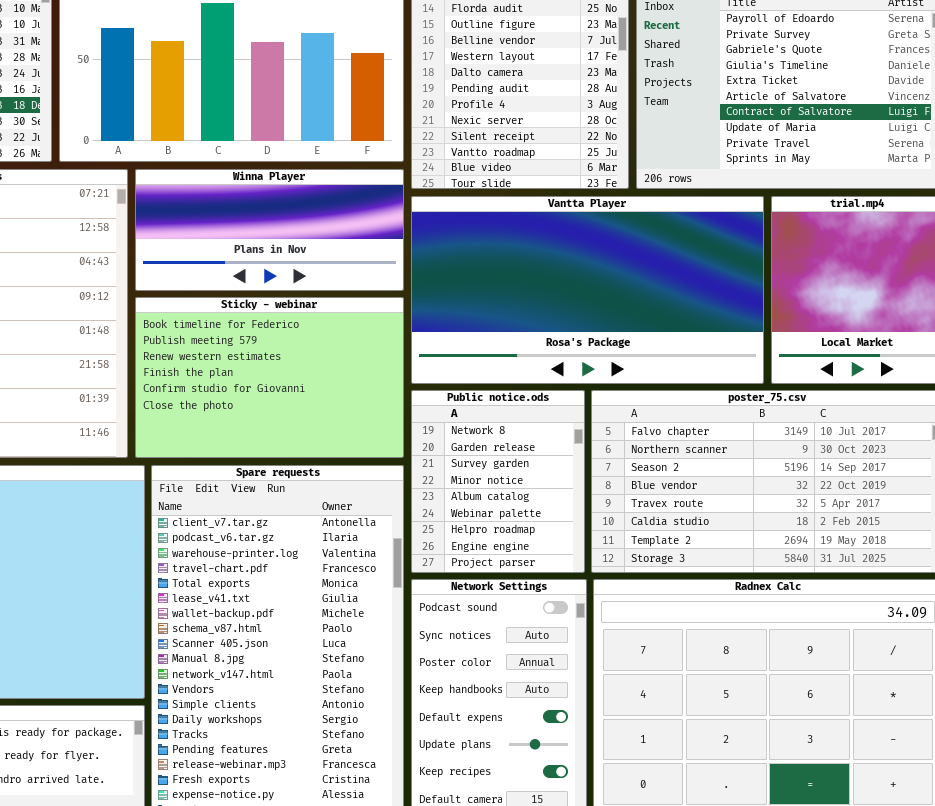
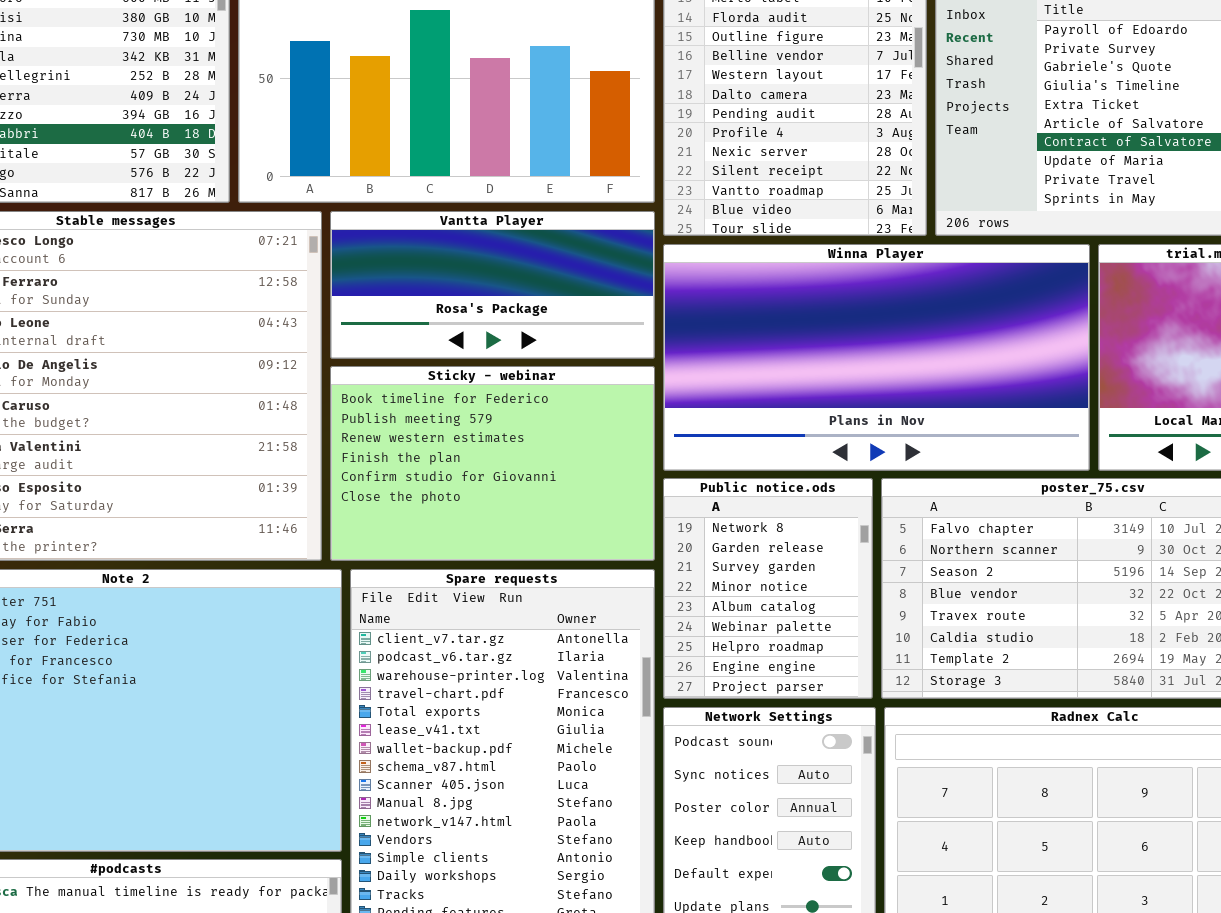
Winna Player: [135,169,404,291] -> [663,244,1090,471], moved, resized
Vantta Player: [411,196,764,384] -> [330,211,655,359], moved, resized

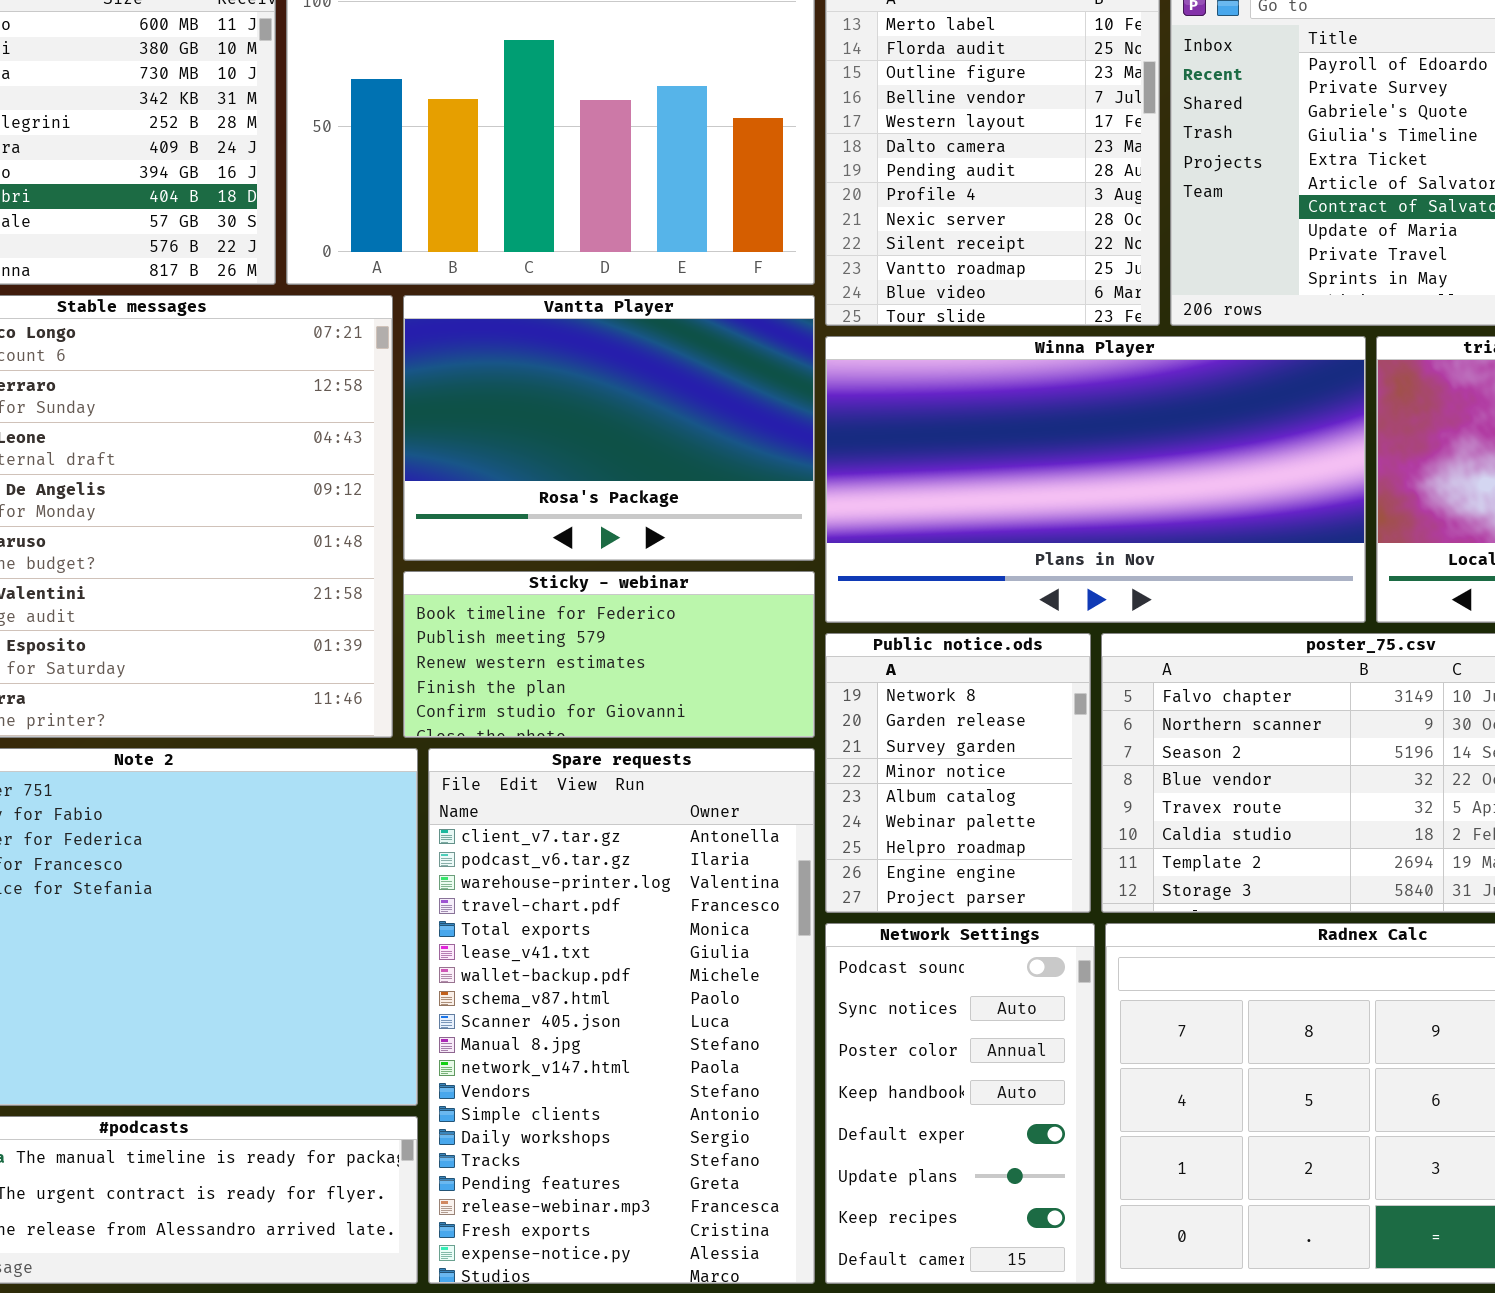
Vantta Player: [330,211,655,359] -> [403,295,815,561], resized
Sticky - webinar: [330,366,655,561] -> [403,571,815,738], resized

